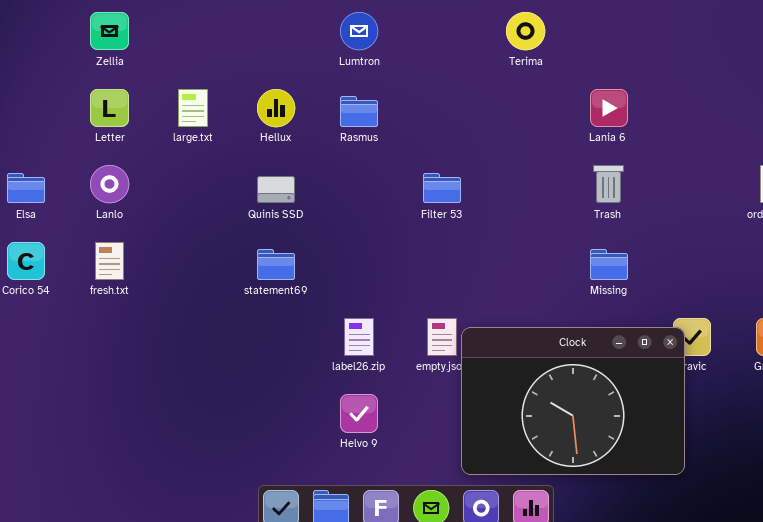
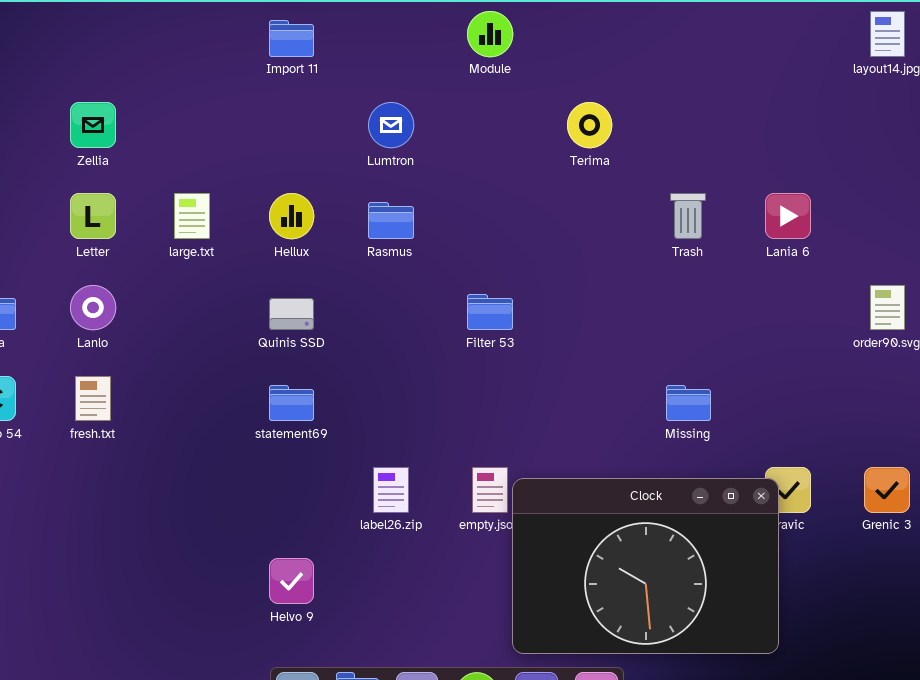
Lania 6: [590,89,628,127] -> [765,193,811,239], moved
Trash: [593,165,624,203] -> [670,193,706,239], moved
Helvo 9: [340,394,378,433] -> [269,558,314,604], moved

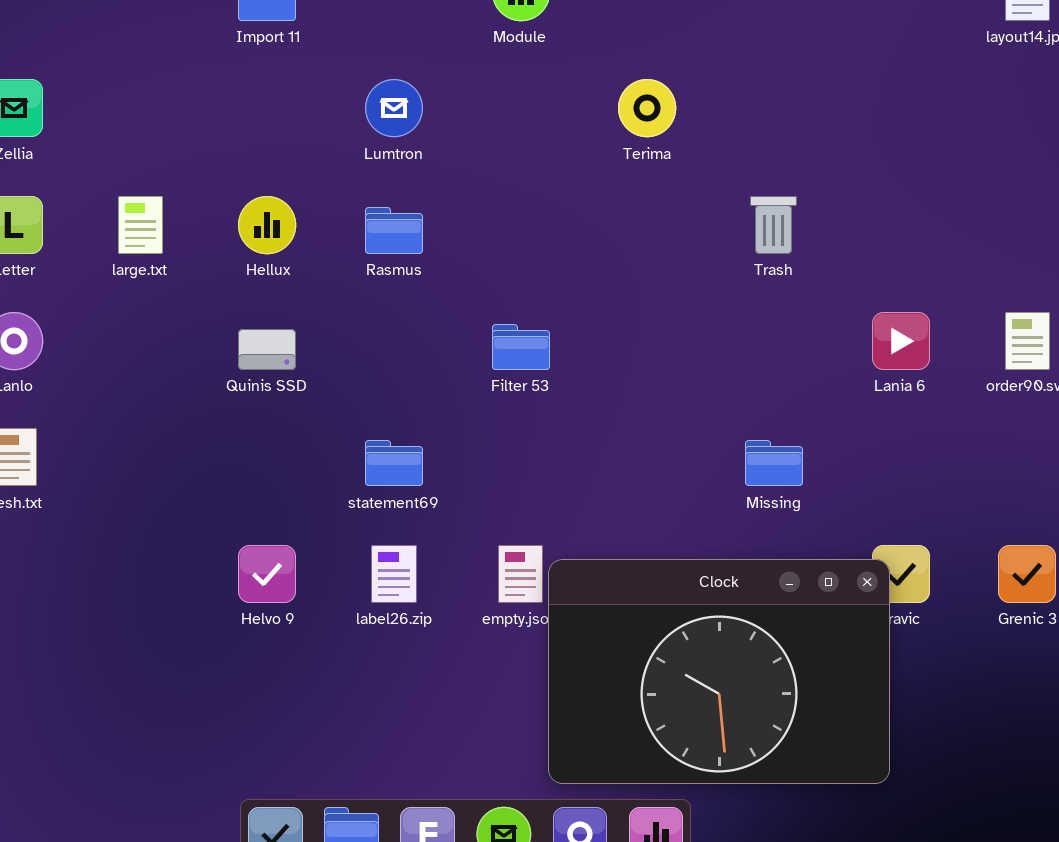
Lania 6: [765,193,811,239] -> [872,312,930,370], moved
statement69: [269,385,314,421] -> [365,440,423,486], moved
Helvo 9: [269,558,314,604] -> [238,545,296,603], moved

